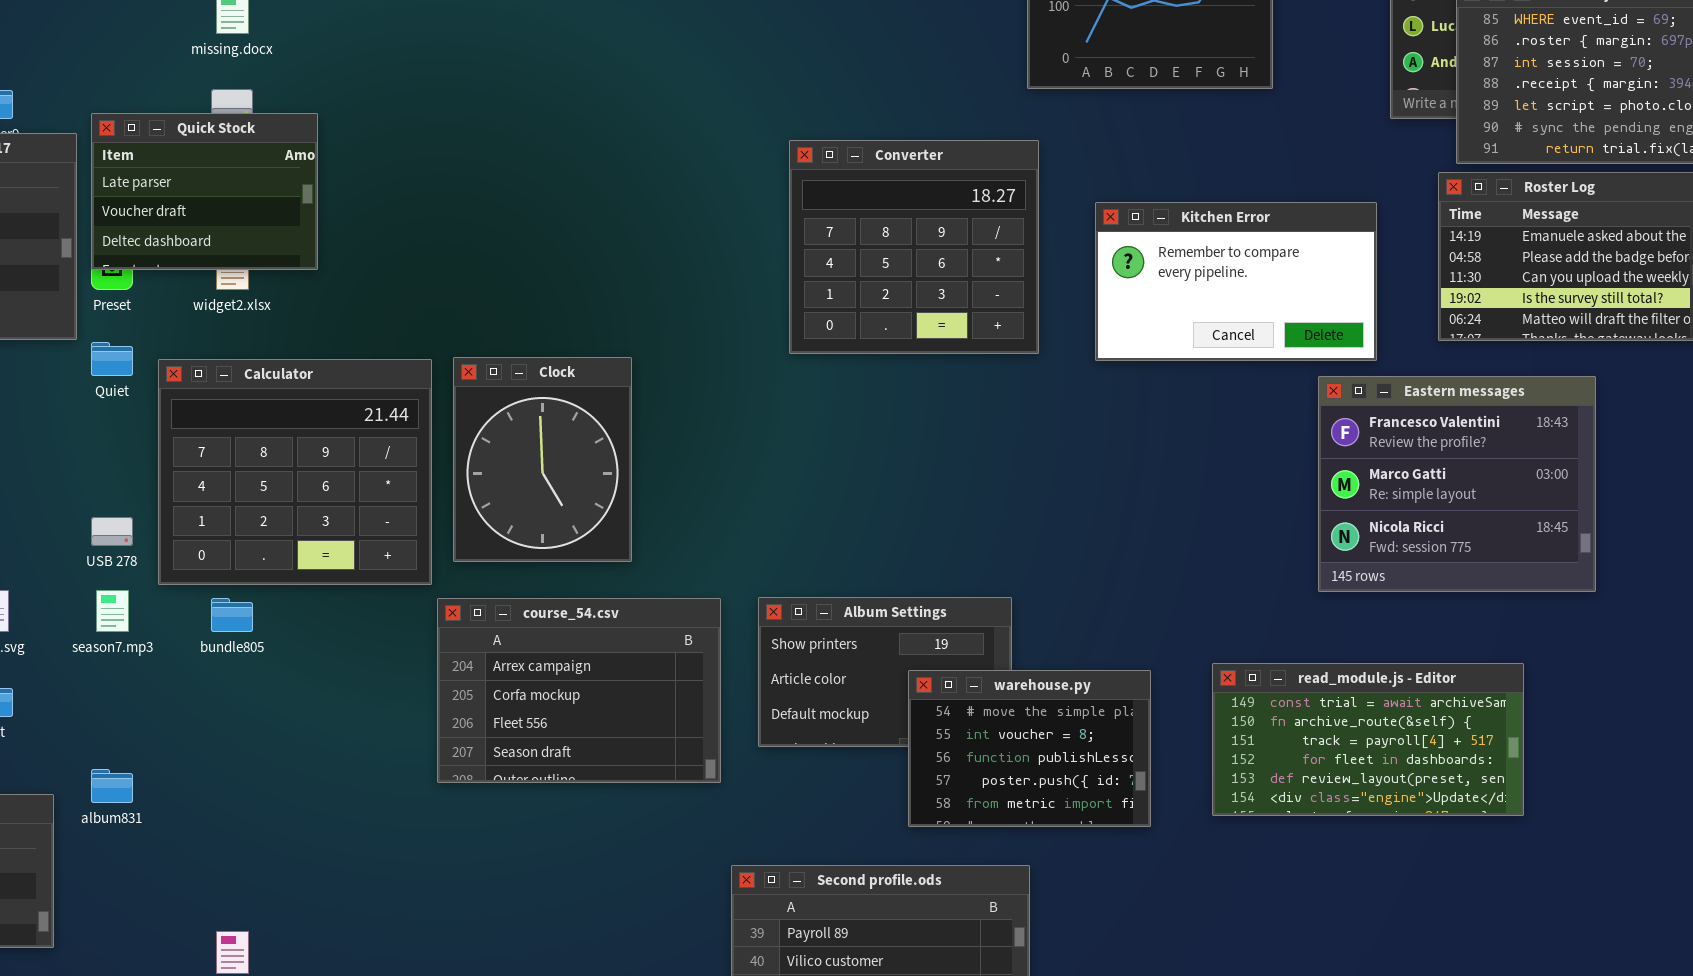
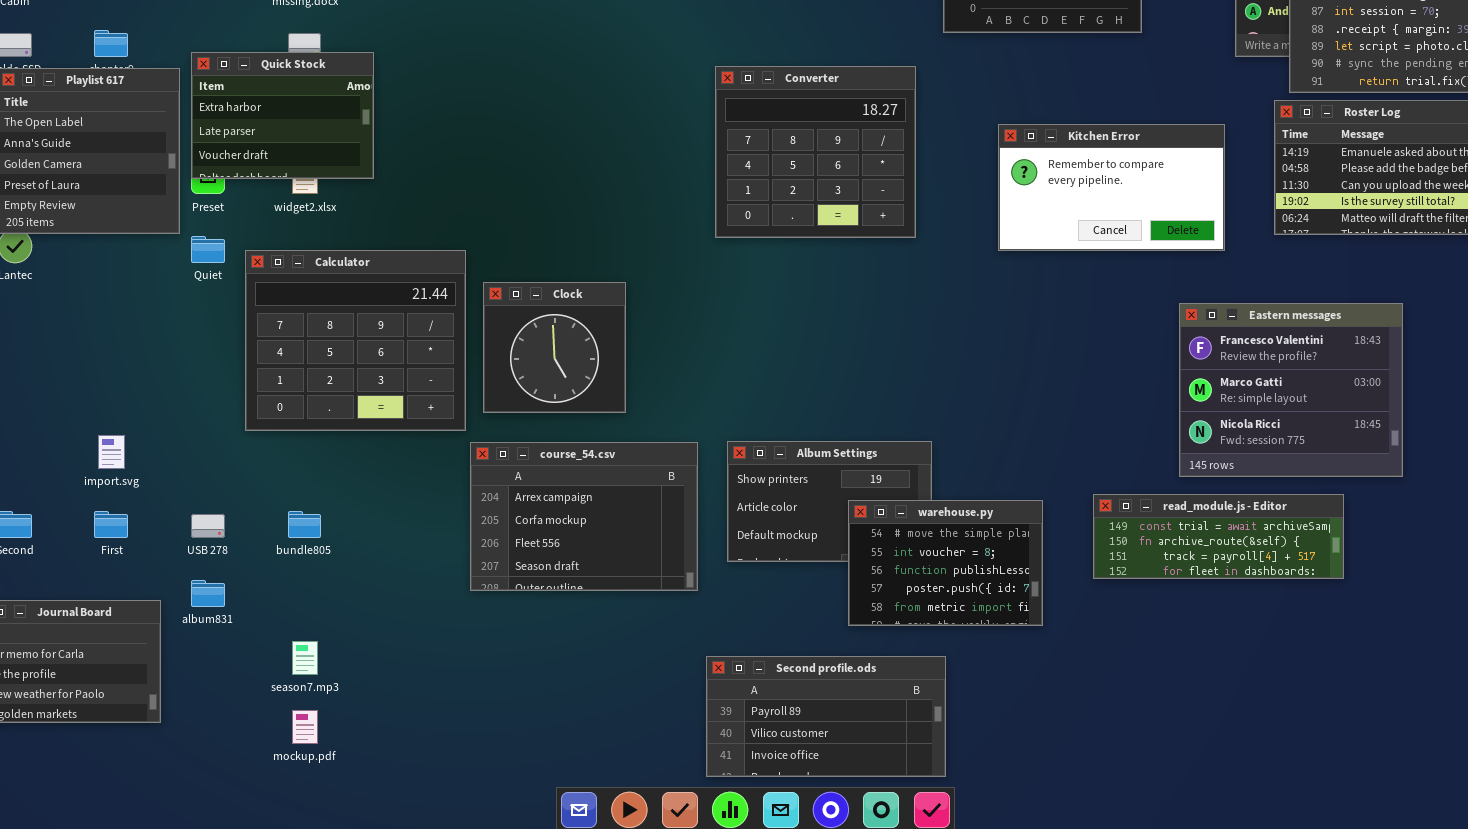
Quick Stock: [91,113,318,270] -> [191,52,374,179], scrolled up 1 row
Converter: [789,140,1039,354] -> [715,66,916,238], moved
Clock: [453,357,632,562] -> [483,282,626,413], resized
Eastern messages: [1318,376,1596,592] -> [1179,303,1403,477], moved
USB 278: [91,517,133,546] -> [191,514,225,538], moved
season7.mp3: [96,590,129,632] -> [292,641,318,675], moved
bundle805: [211,598,253,632] -> [288,511,321,538], moved
read_module.js - Editor: [1212,663,1524,816] -> [1093,494,1344,579], resized

